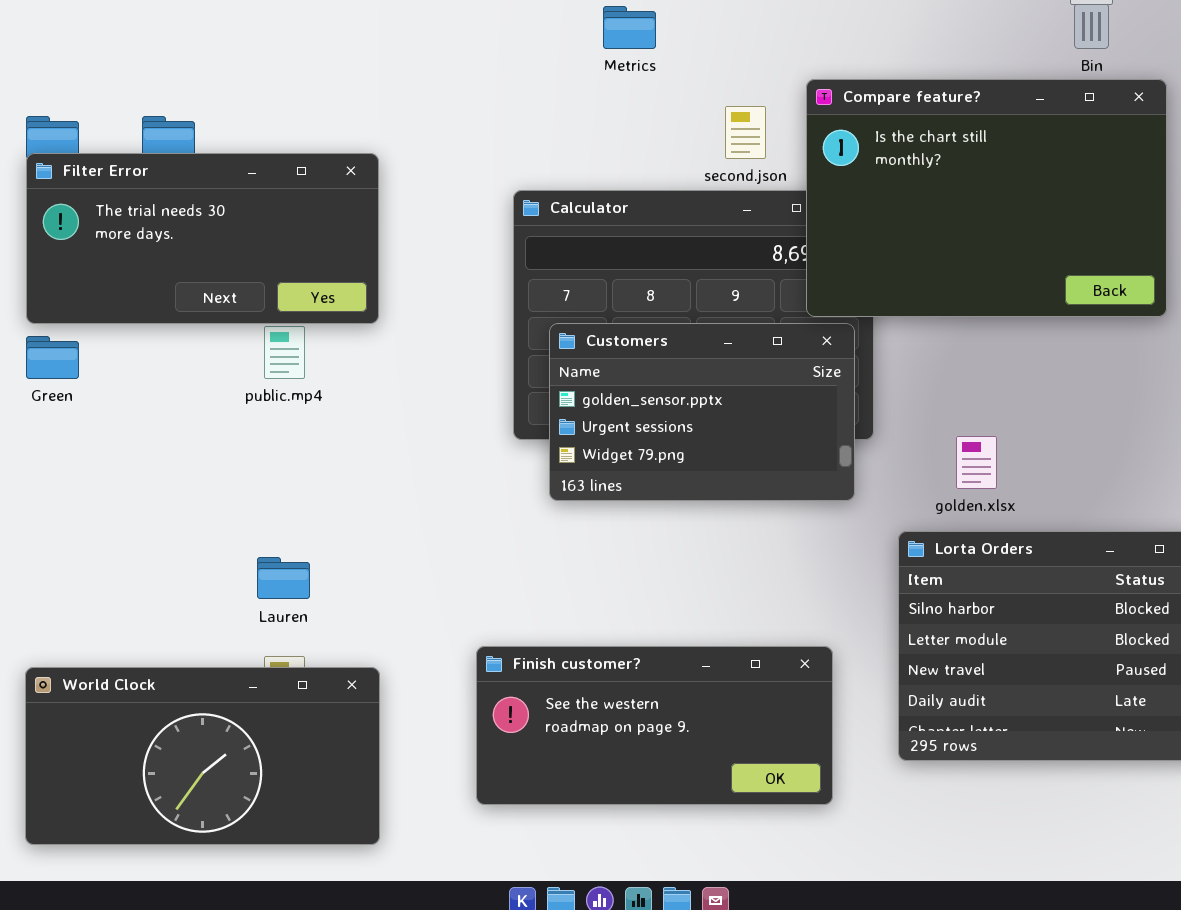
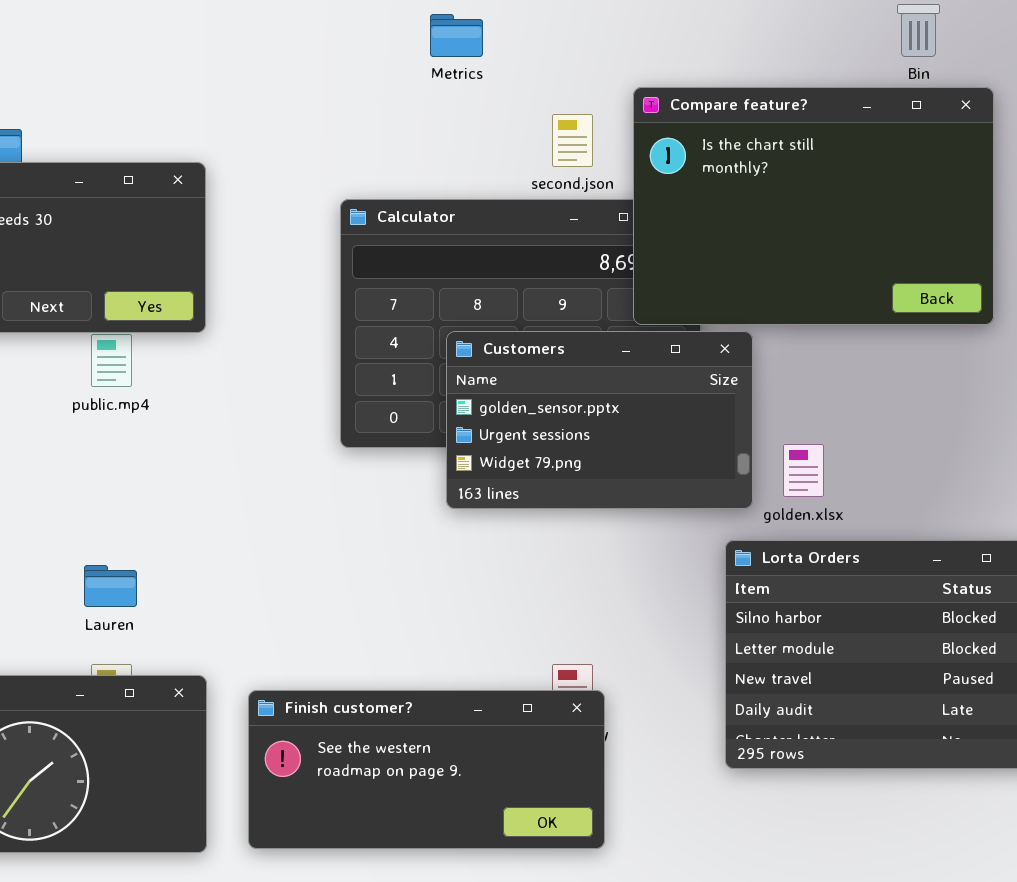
Customers: [549,323,855,501] -> [446,331,753,509], moved
Finish customer?: [476,646,833,805] -> [248,690,605,849], moved

